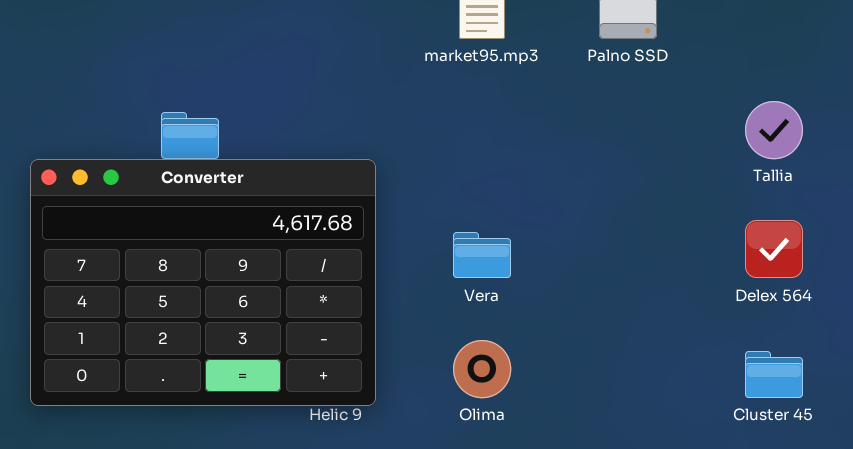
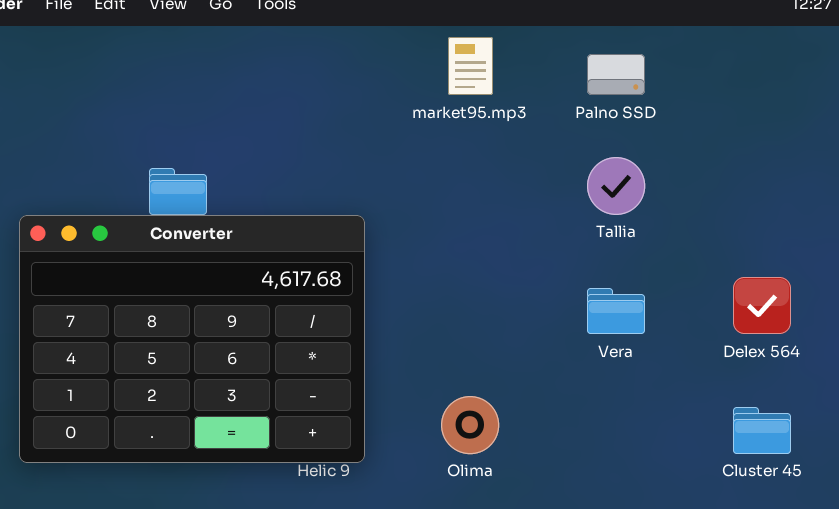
Tallia: [745,101,803,159] -> [587,157,645,215], moved
Vera: [453,232,511,278] -> [587,288,645,334], moved

